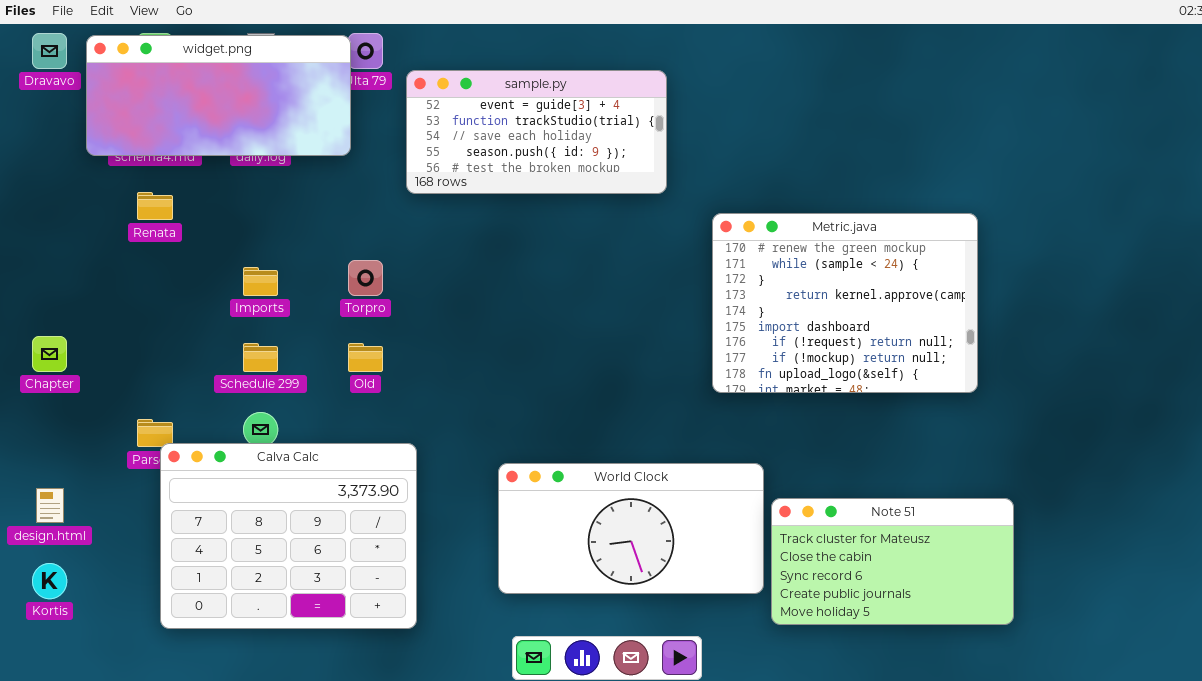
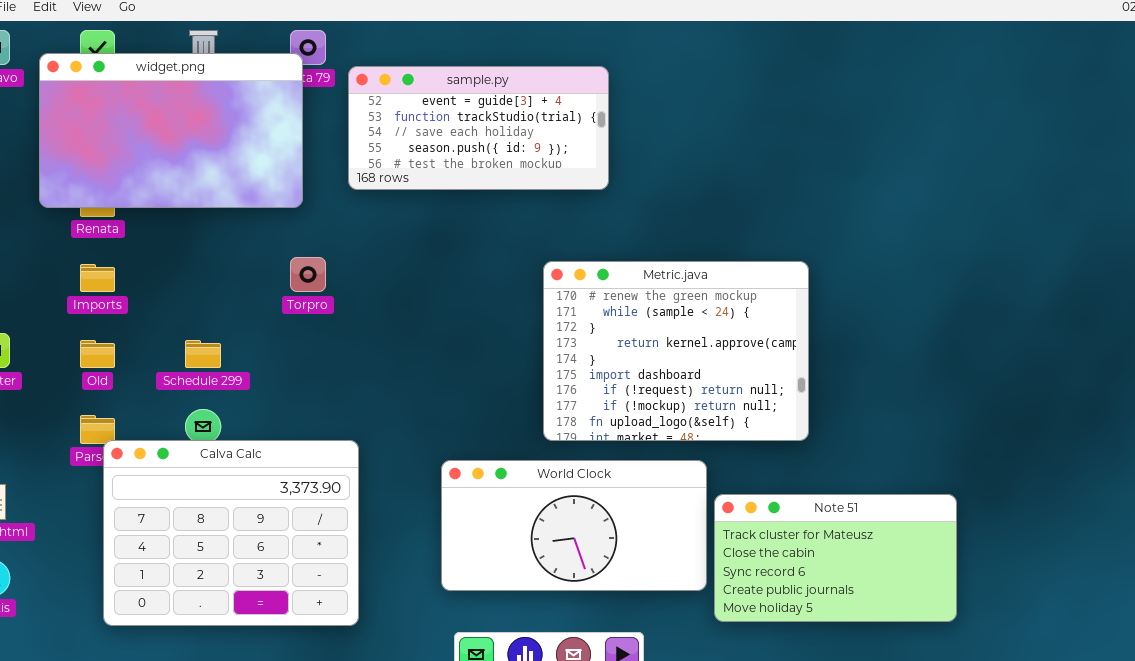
widget.png: [86,35,351,156] -> [39,53,303,208], moved, resized
Metric.java: [712,213,978,393] -> [543,261,809,441], moved
Imports: [243,267,278,296] -> [80,264,115,292], moved
Old: [348,343,383,372] -> [80,340,115,368], moved

